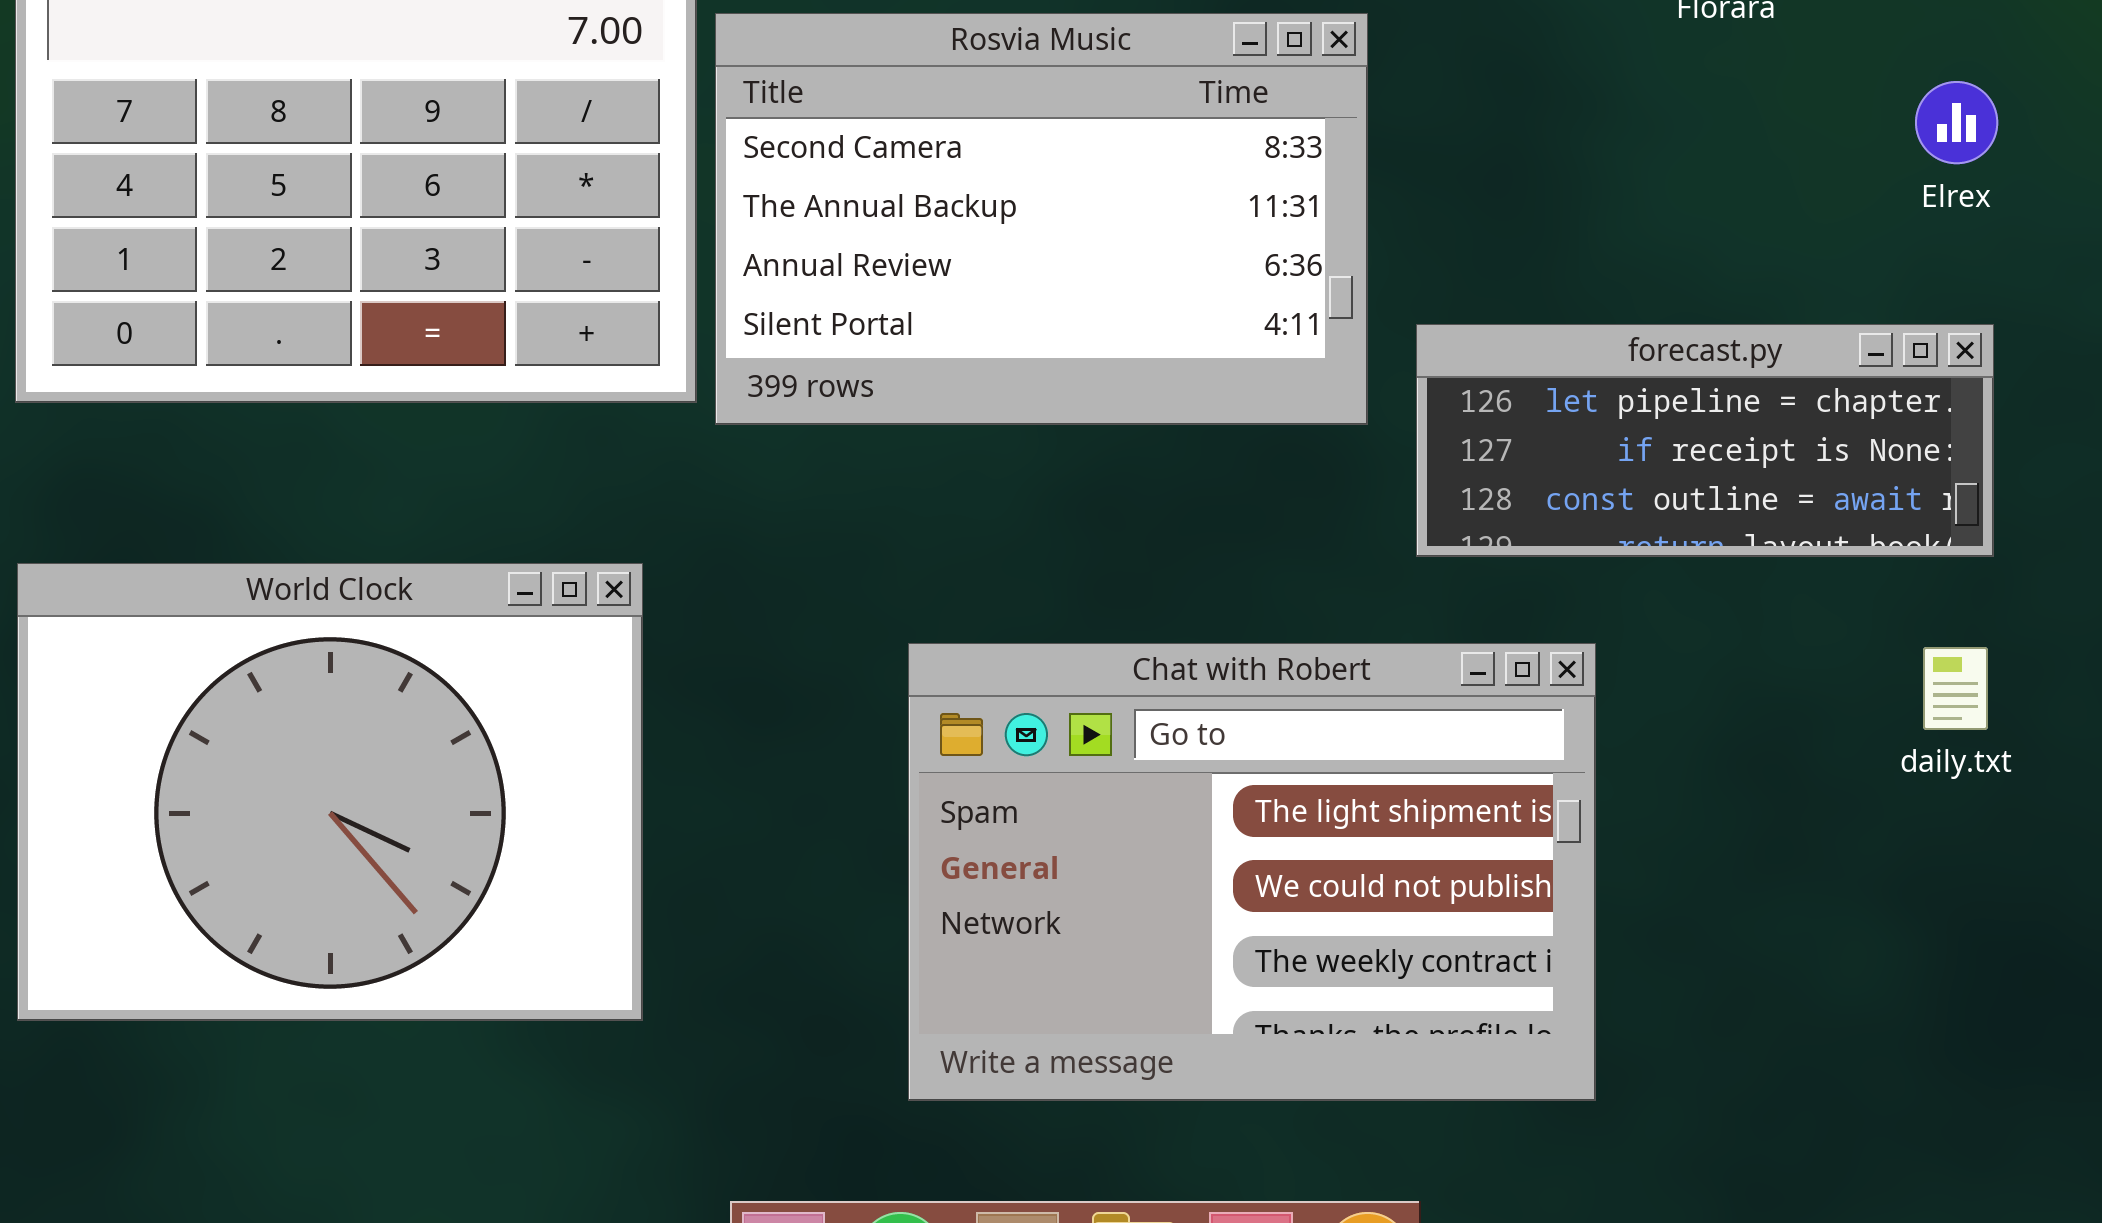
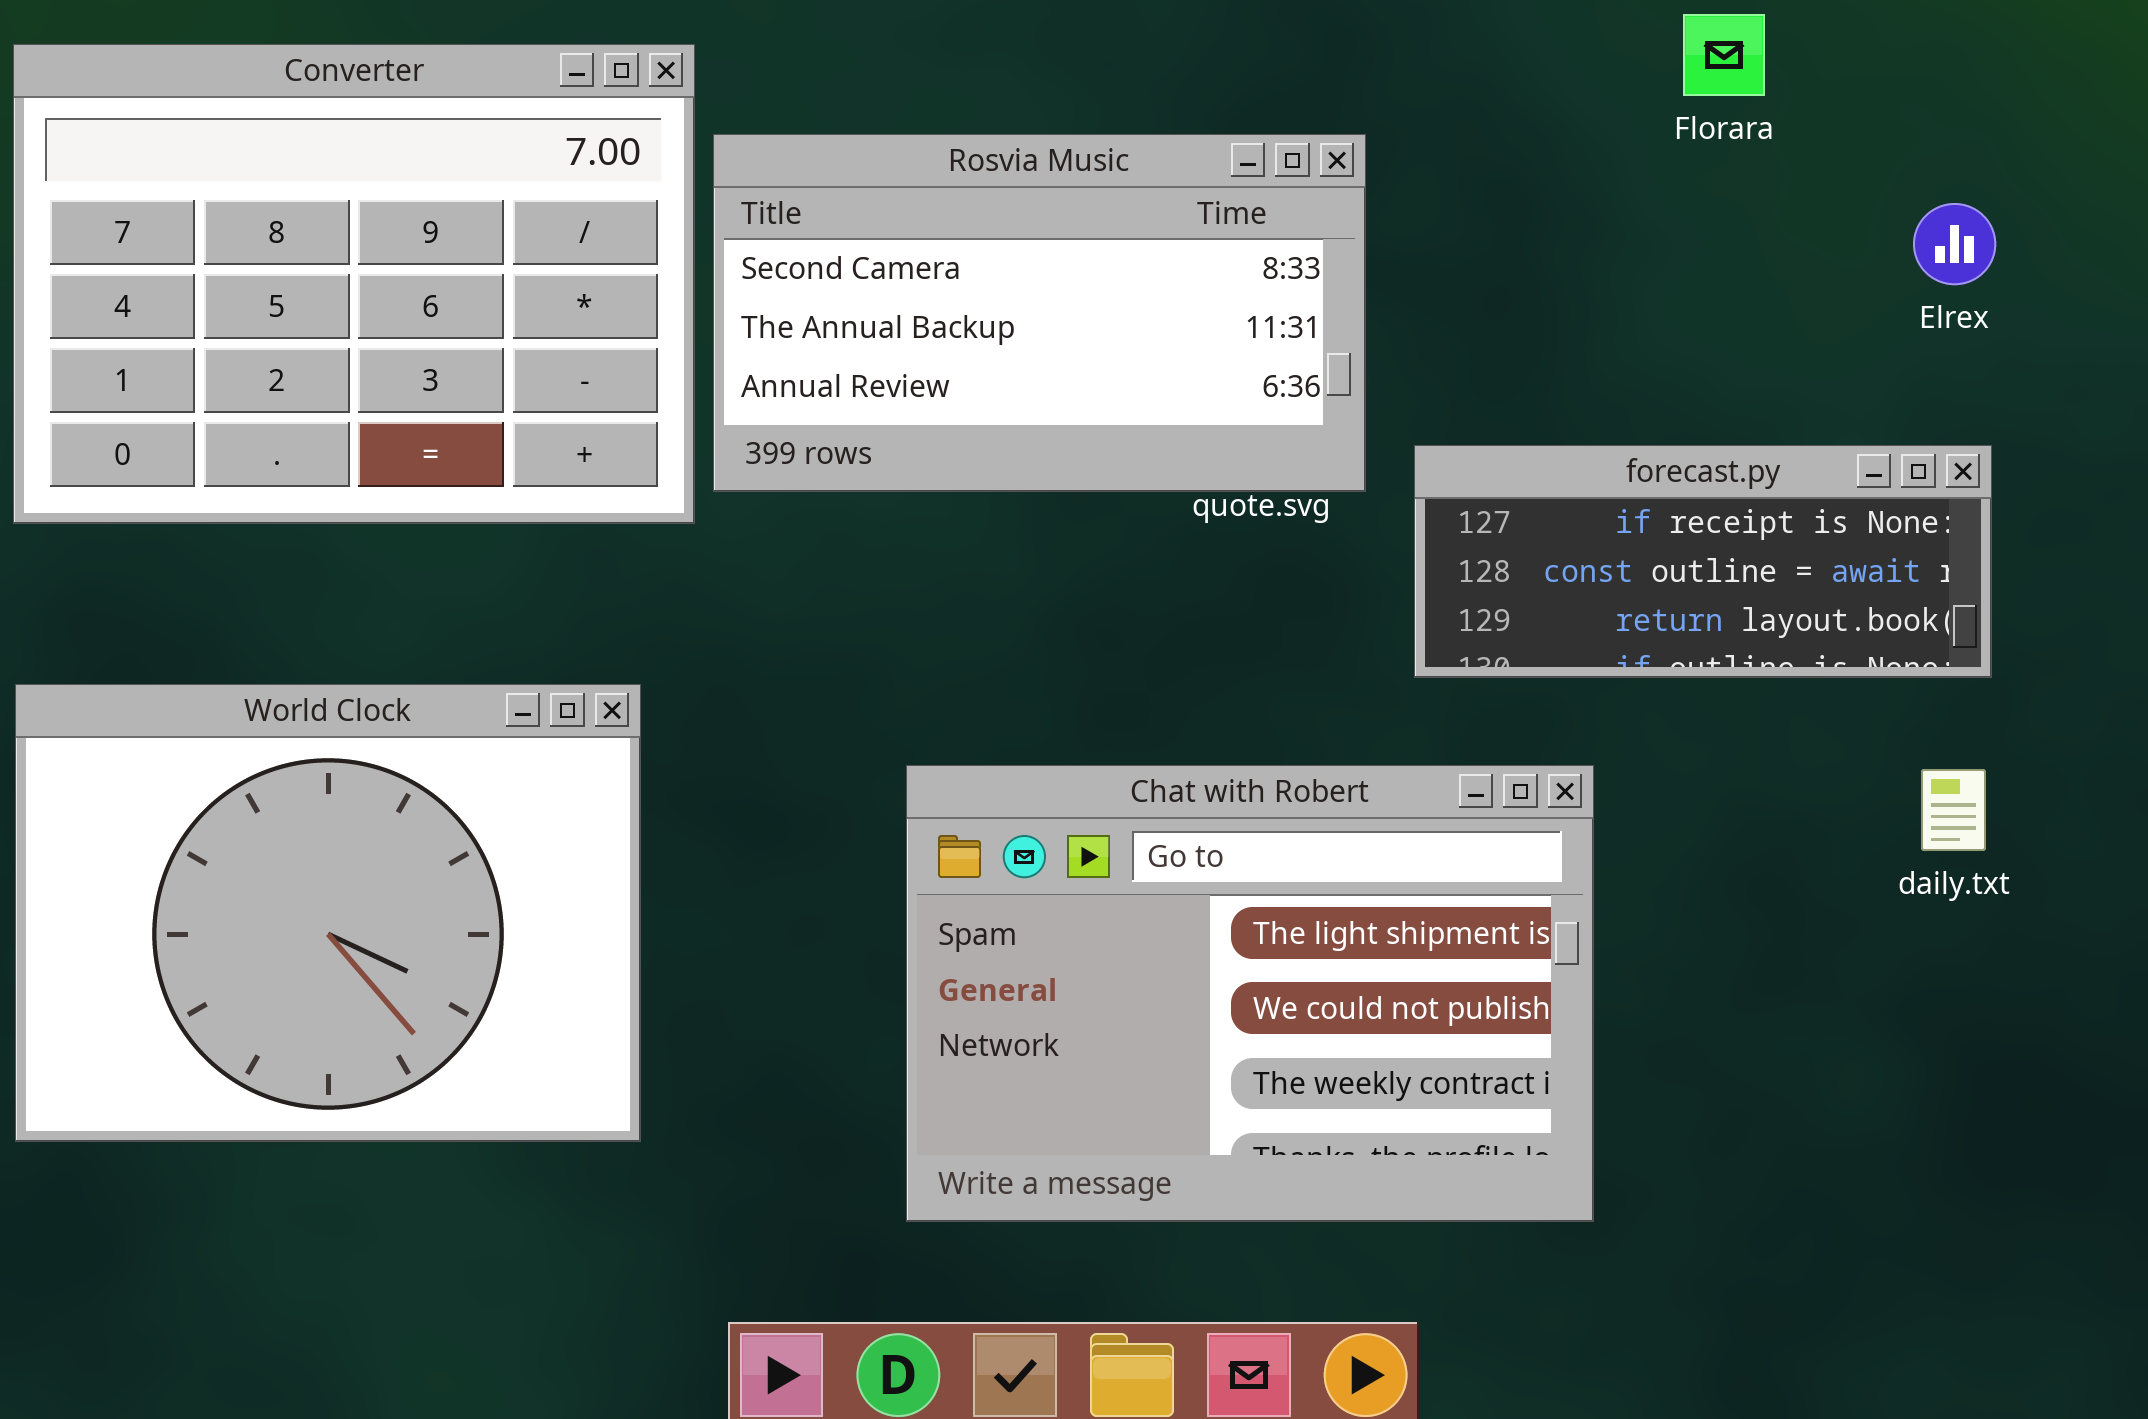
Rosvia Music: [715,13,1368,425] -> [713,134,1366,492], resized
forecast.py: [1416,324,1994,557] -> [1414,445,1992,678], scrolled down 1 row

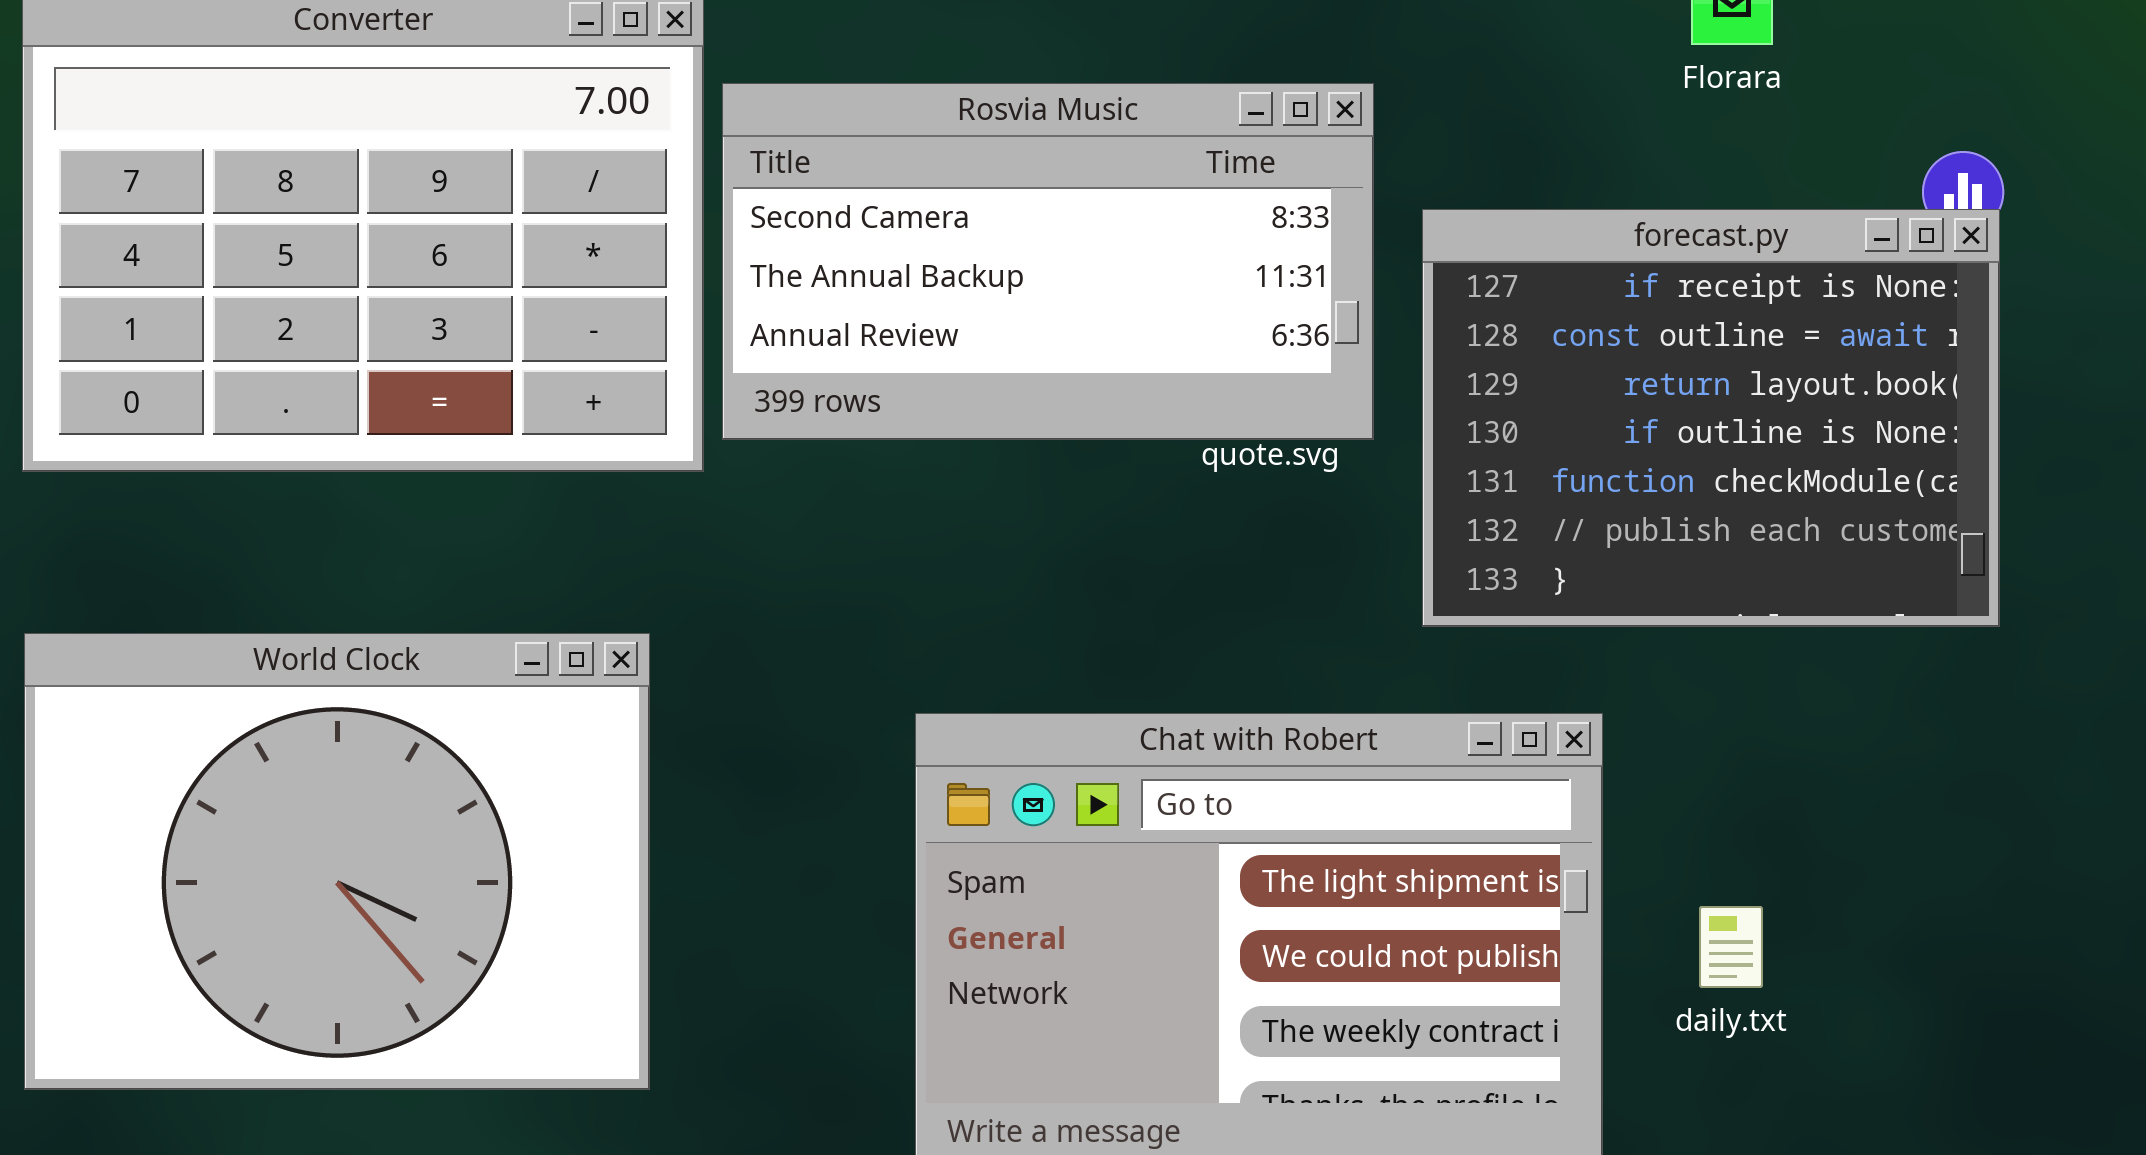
forecast.py: [1414,445,1992,678] -> [1422,209,2000,627], resized
daily.txt: [1921,769,1986,851] -> [1699,906,1763,988], moved

